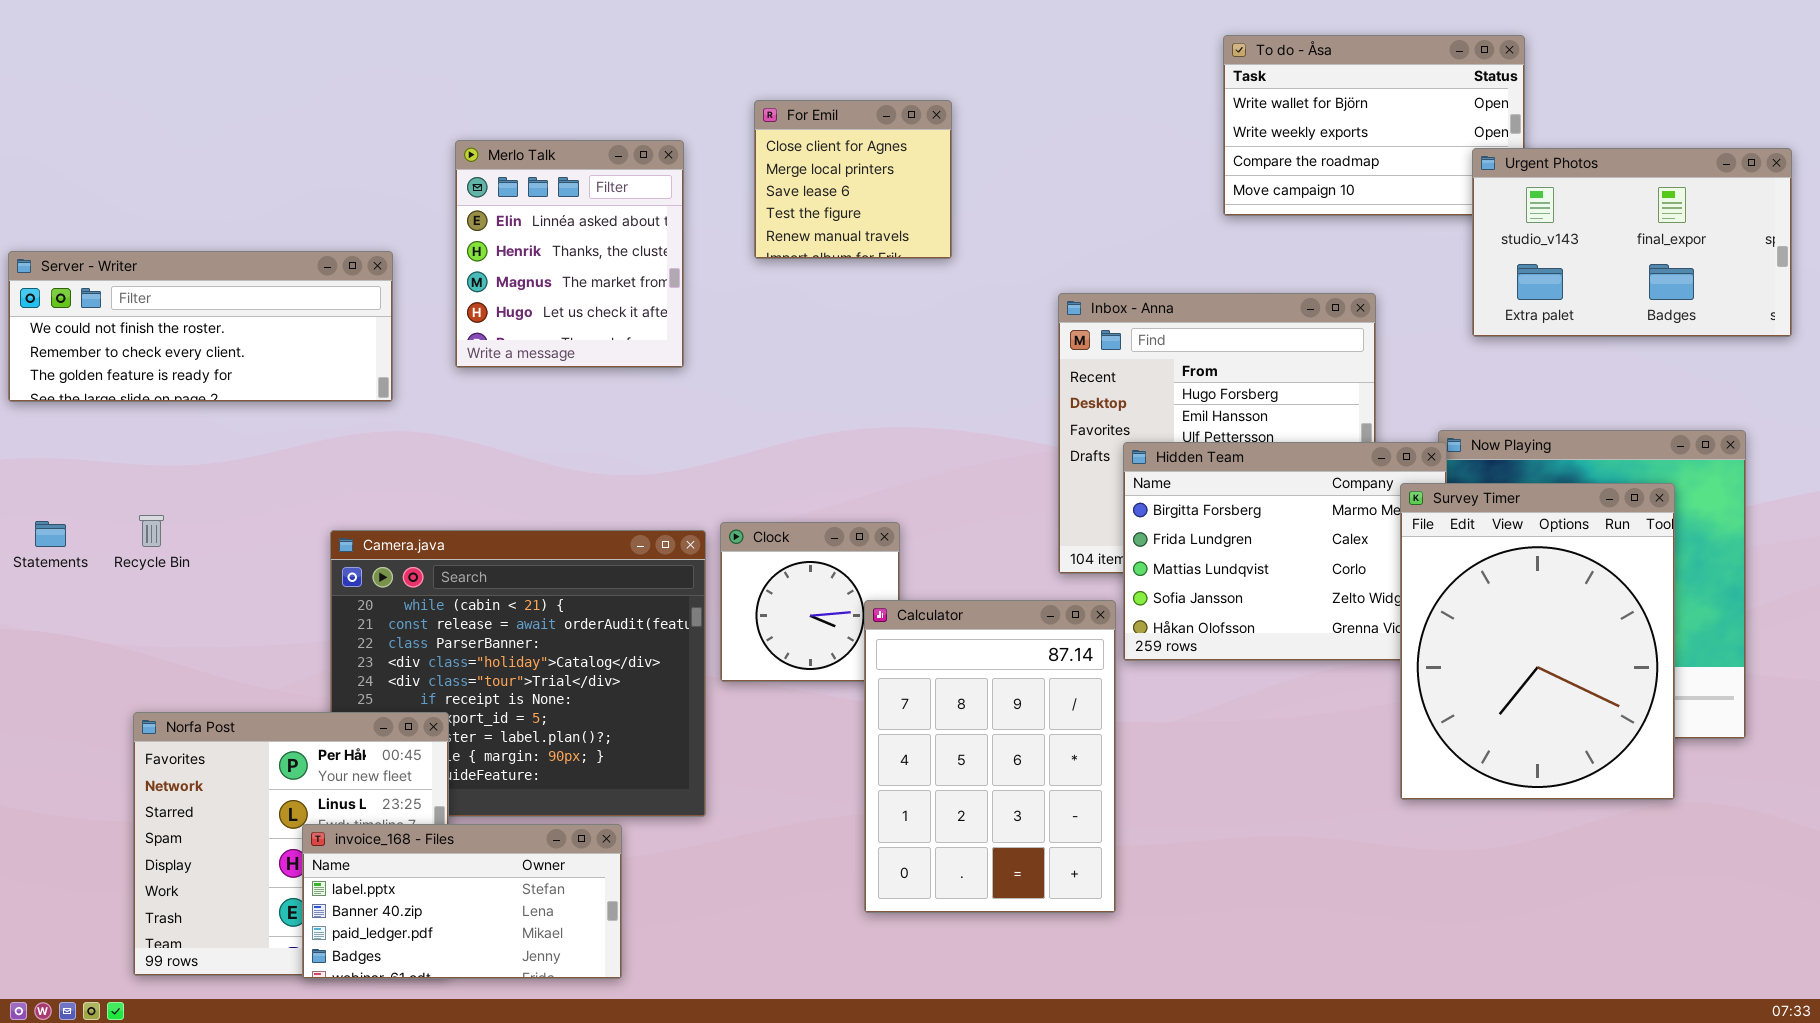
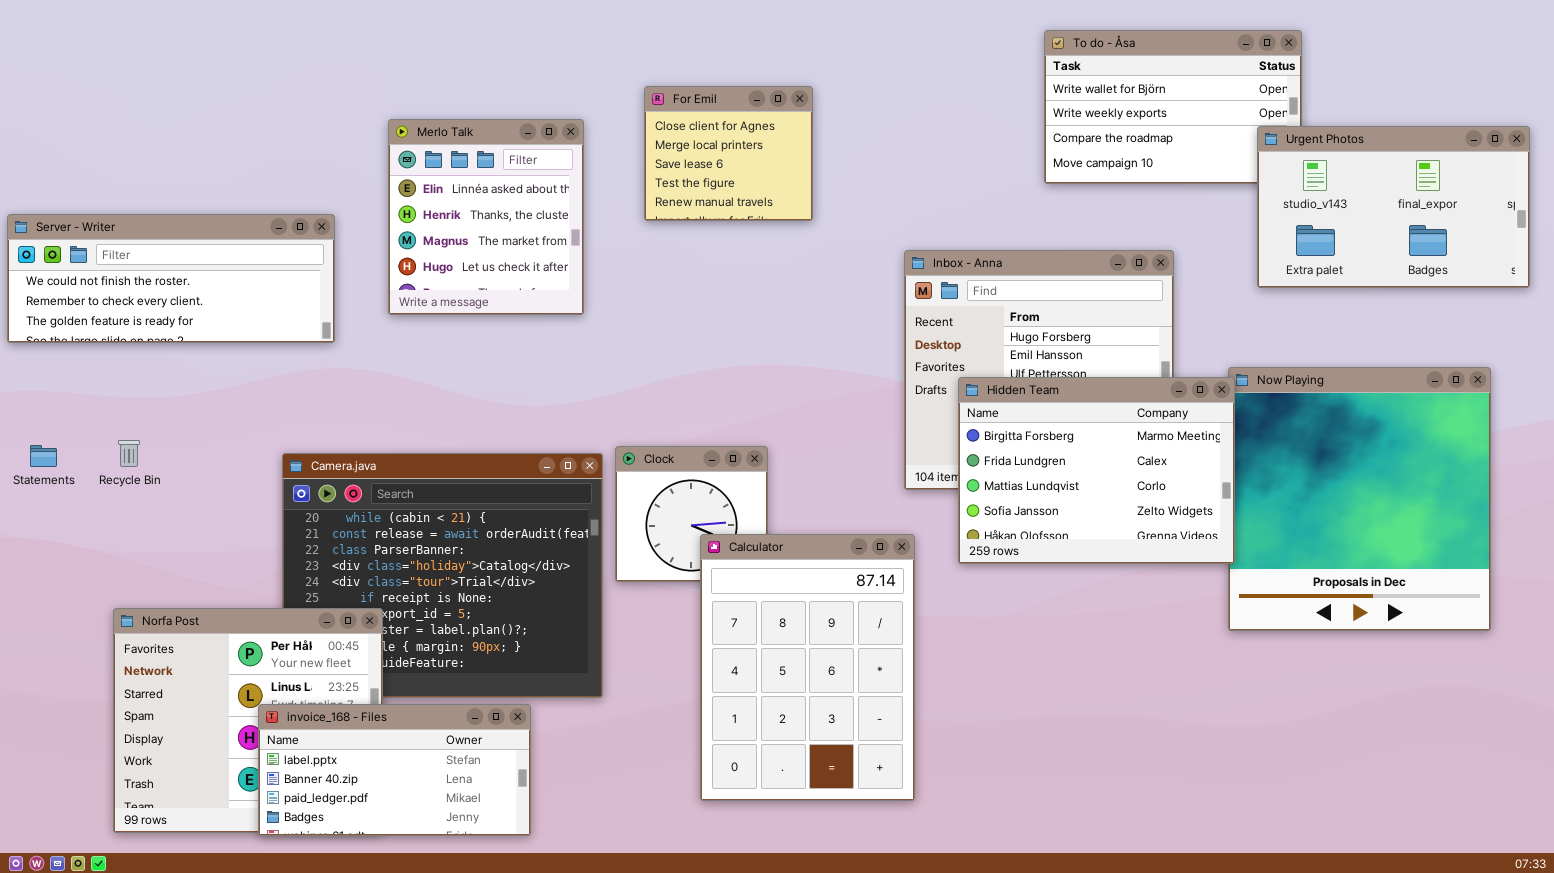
Survey Timer: [1400,483,1675,800] -> none, closed
Calculator: [864,600,1116,913] -> [700,534,915,801], moved

